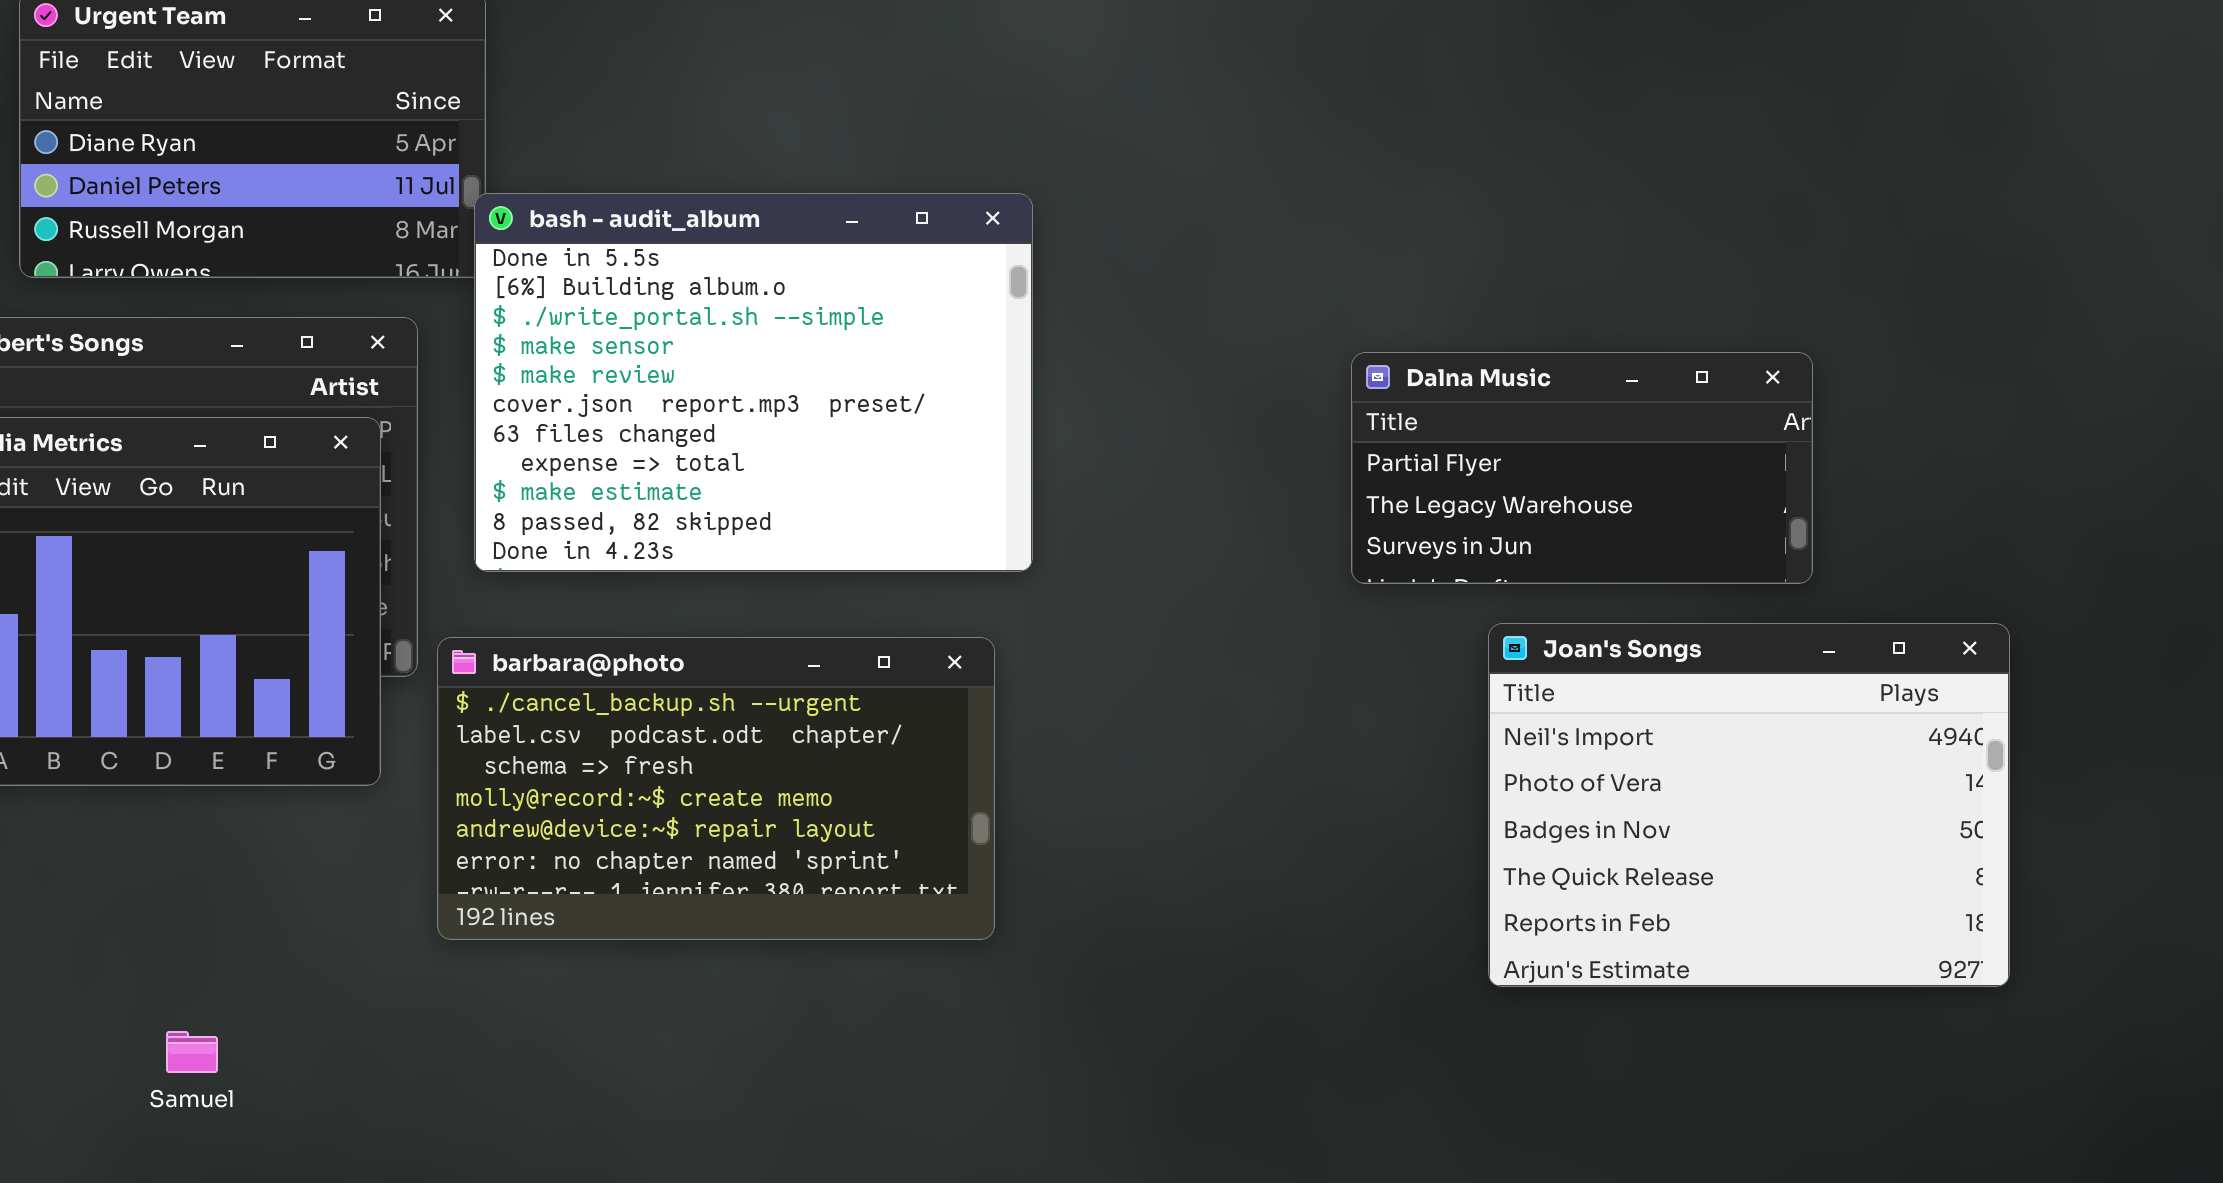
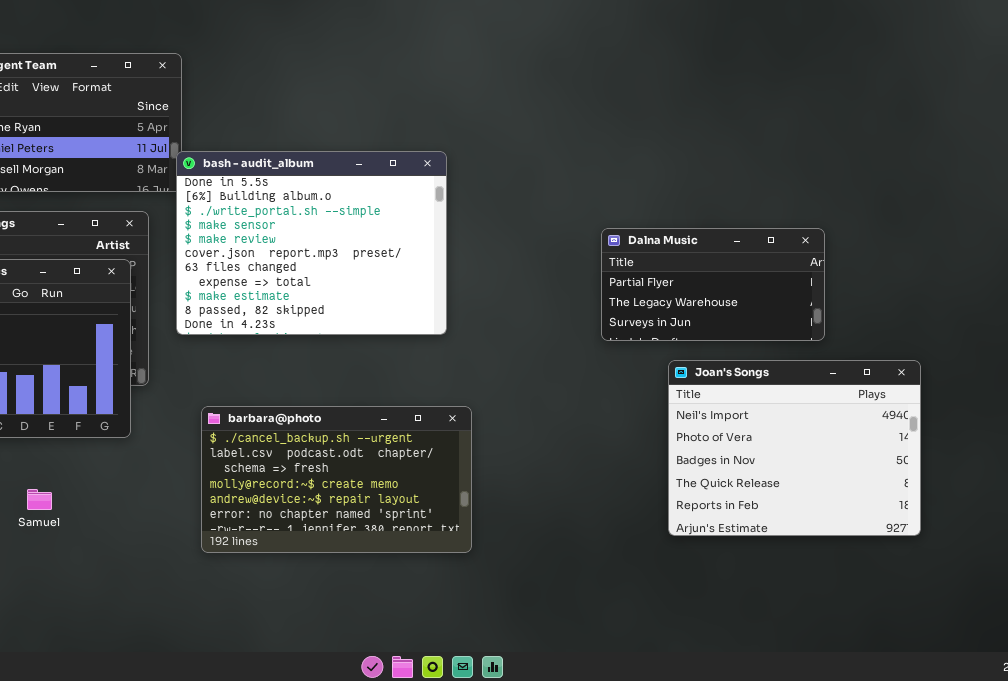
barbara@photo: [437,637,995,940] -> [201,406,472,553], moved
Samuel: [166,1031,218,1073] -> [27,489,52,510], moved

